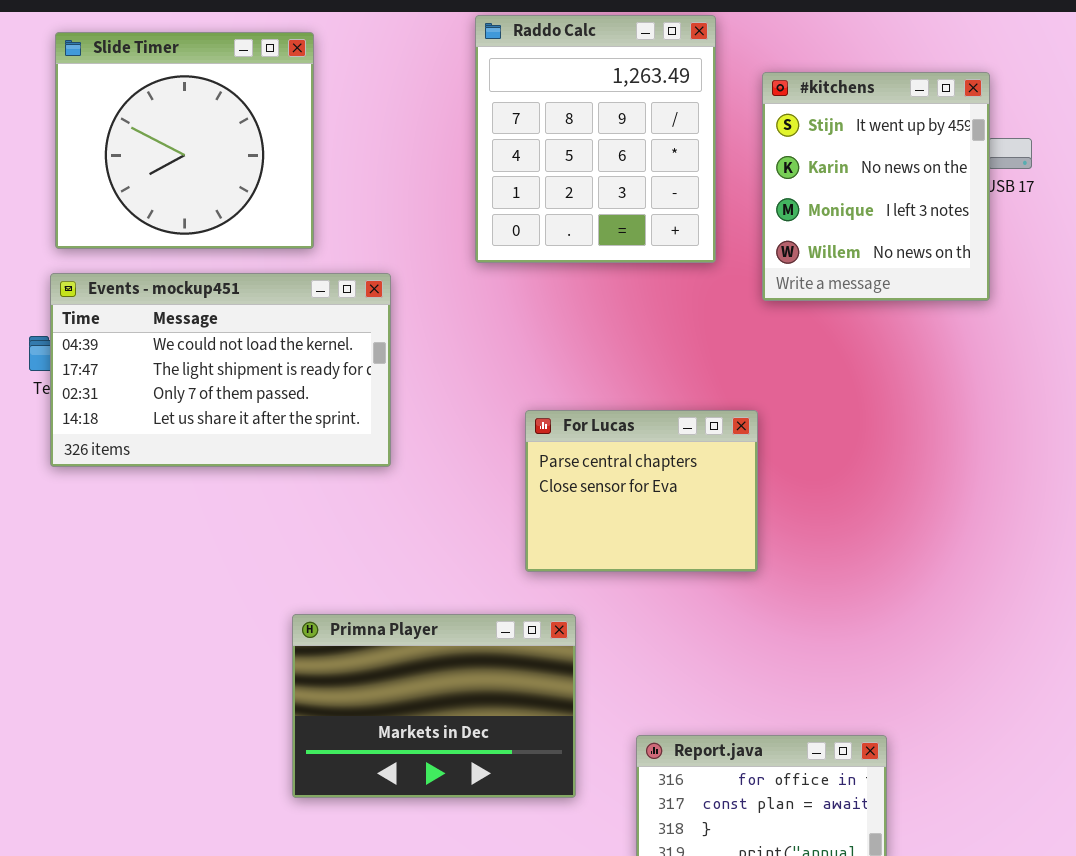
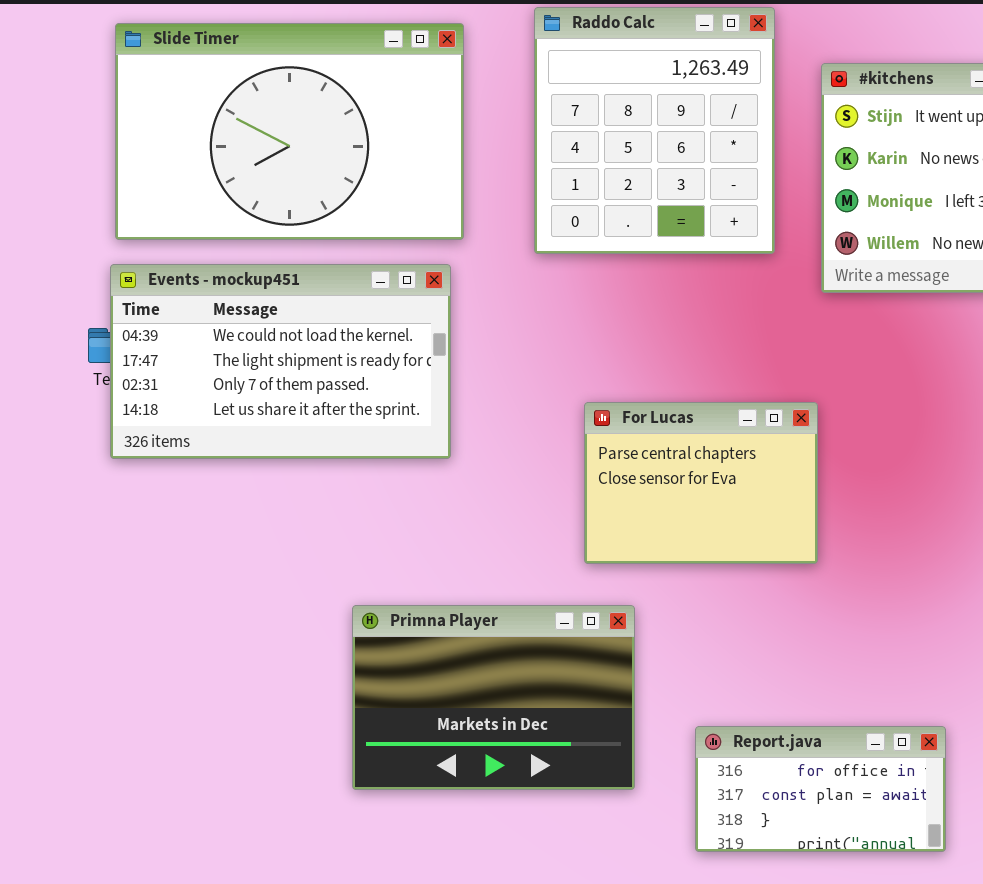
Slide Timer: [55,32,314,249] -> [115,23,464,240], resized

